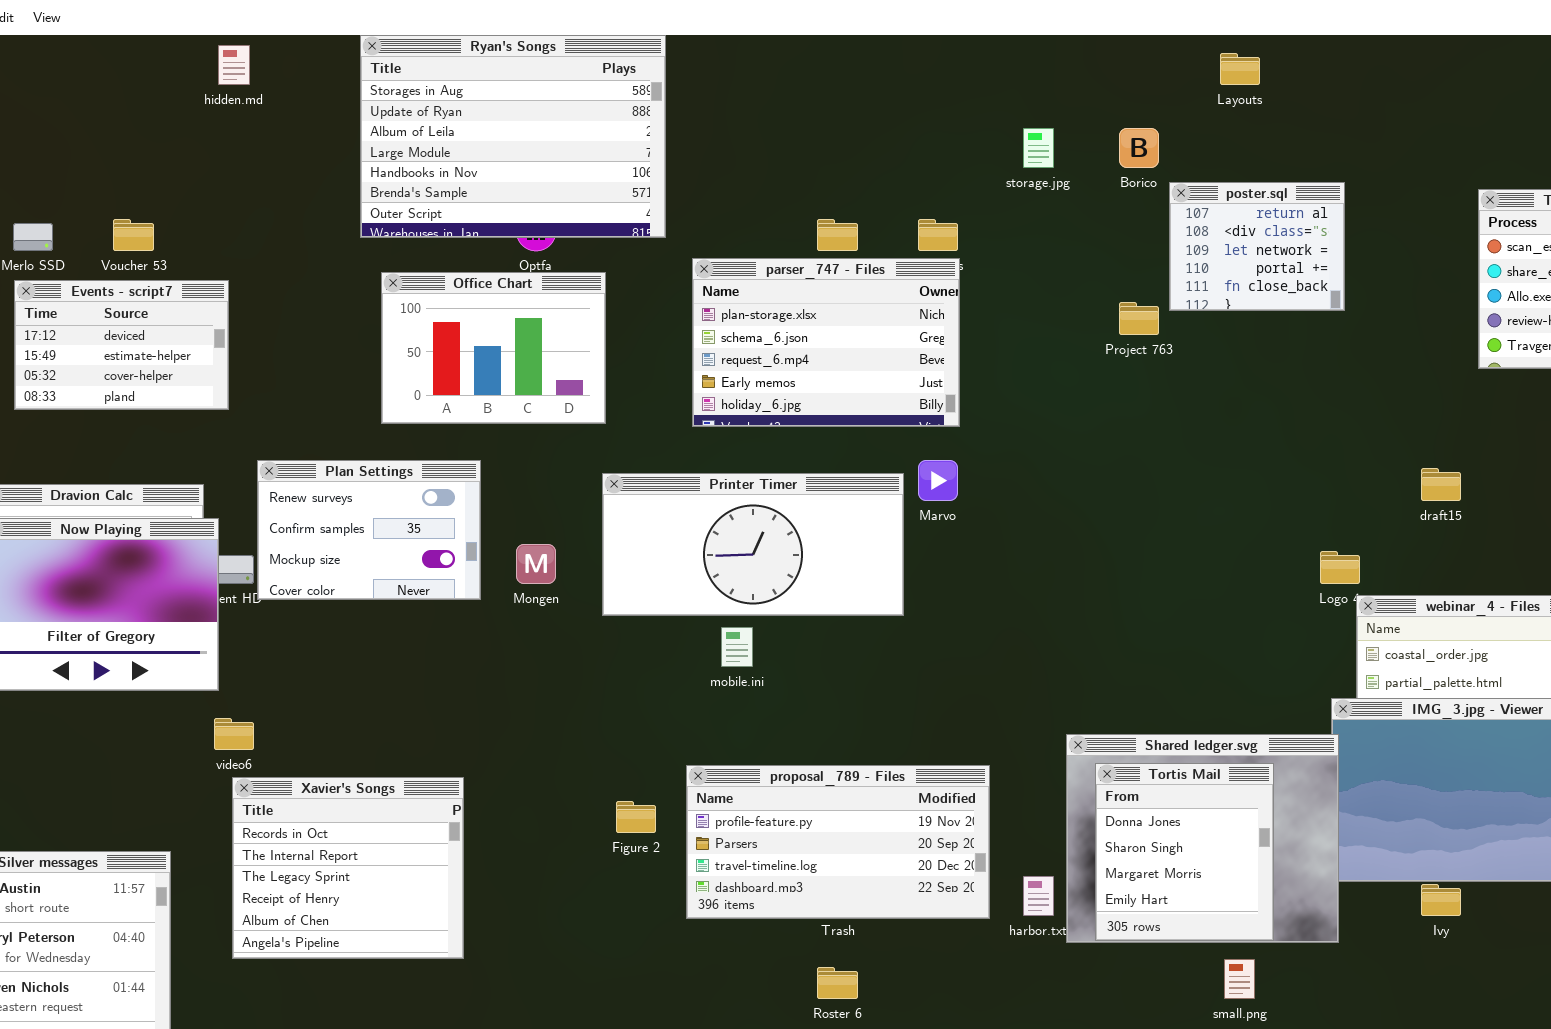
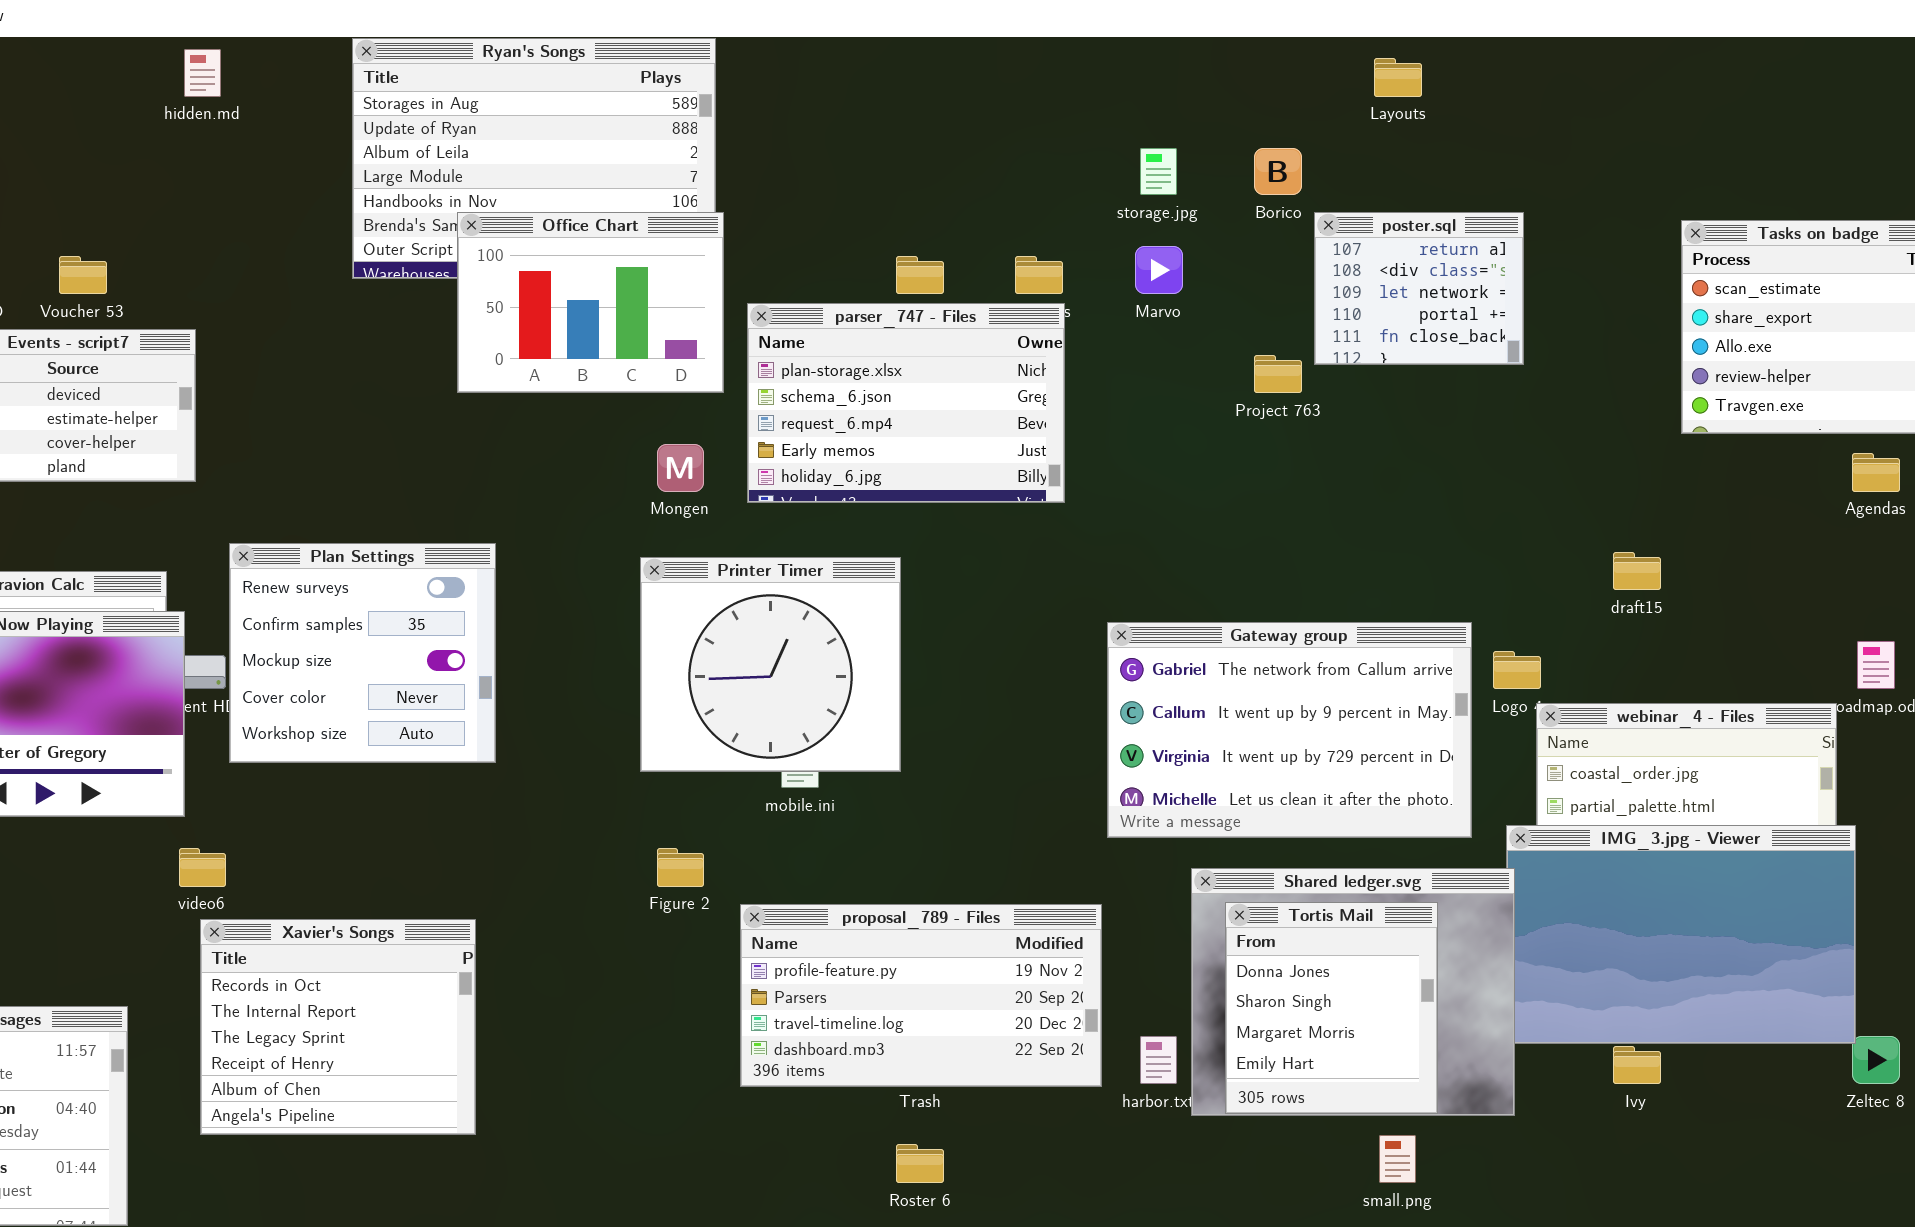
Office Chart: [381,272,606,424] -> [457,212,724,393], moved
Plan Settings: [257,460,481,600] -> [229,543,496,763], resized
Marvo: [918,460,958,501] -> [1135,246,1183,294], moved
Printer Timer: [602,473,904,616] -> [640,557,901,772], resized
Gateway group: none -> [1107,622,1472,838], opened
Mongen: [516,544,556,584] -> [657,444,704,492], moved
Figure 2: [616,801,656,833] -> [657,848,704,887], moved

